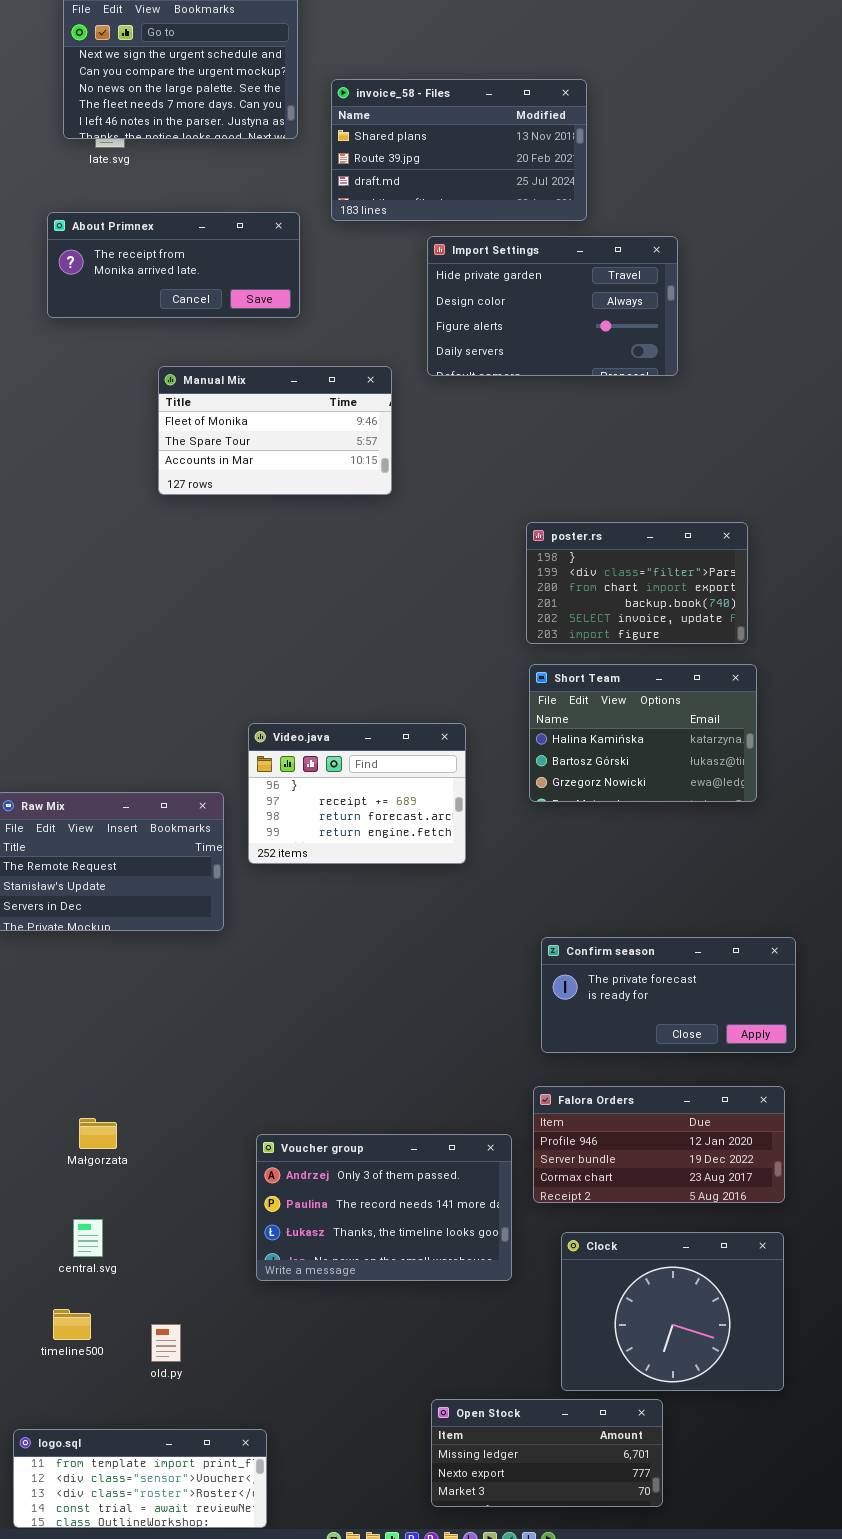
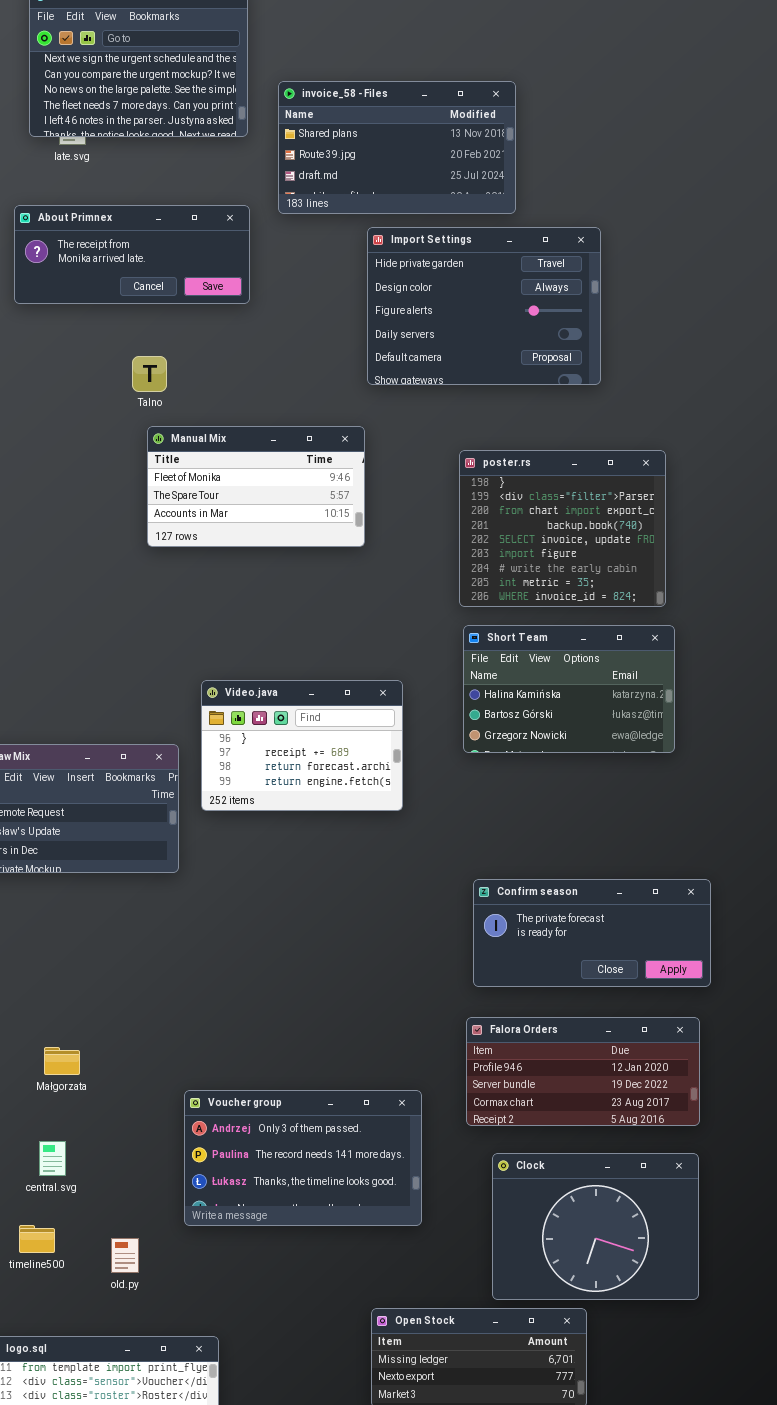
Import Settings: [427,236,678,376] -> [367,227,601,385], resized
Manual Mix: [158,366,392,495] -> [147,426,365,547], moved
poster.rs: [526,522,748,644] -> [459,450,666,607], resized
Voucher group: [256,1134,512,1281] -> [184,1090,422,1226], moved

